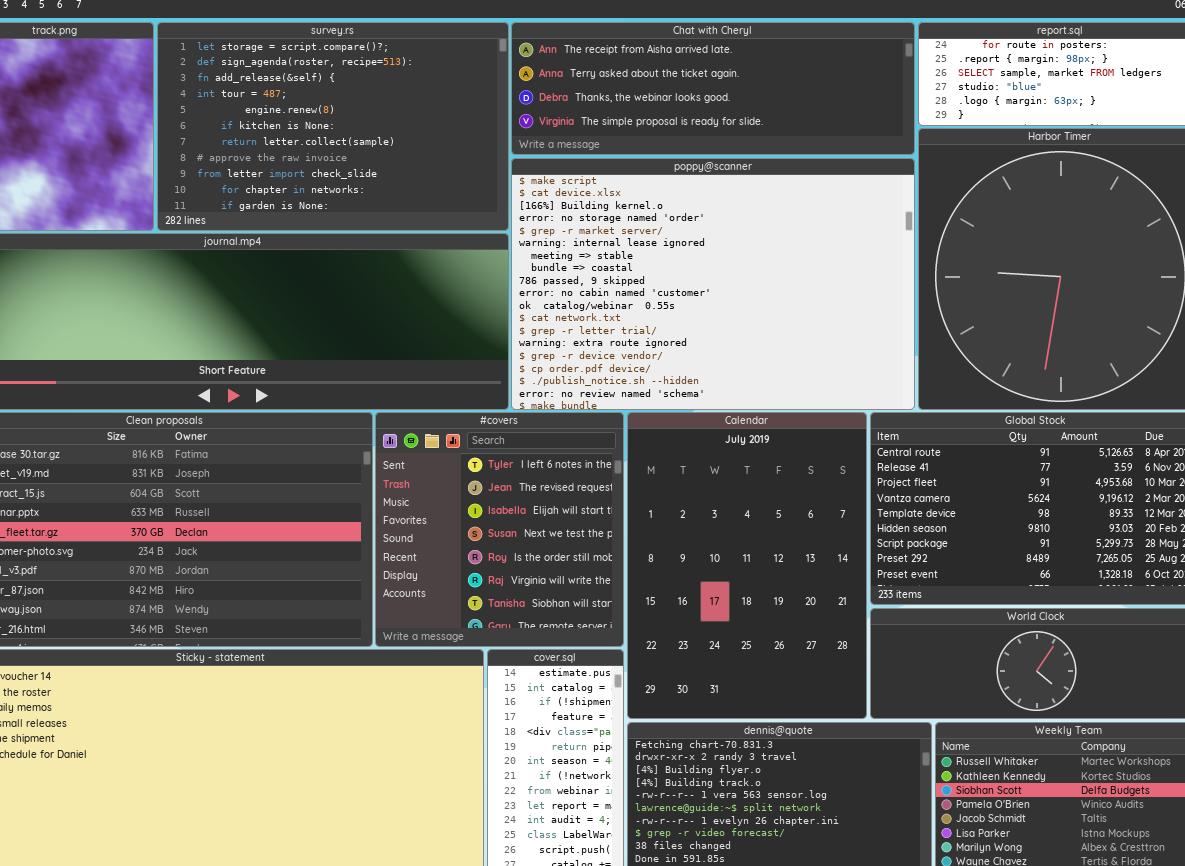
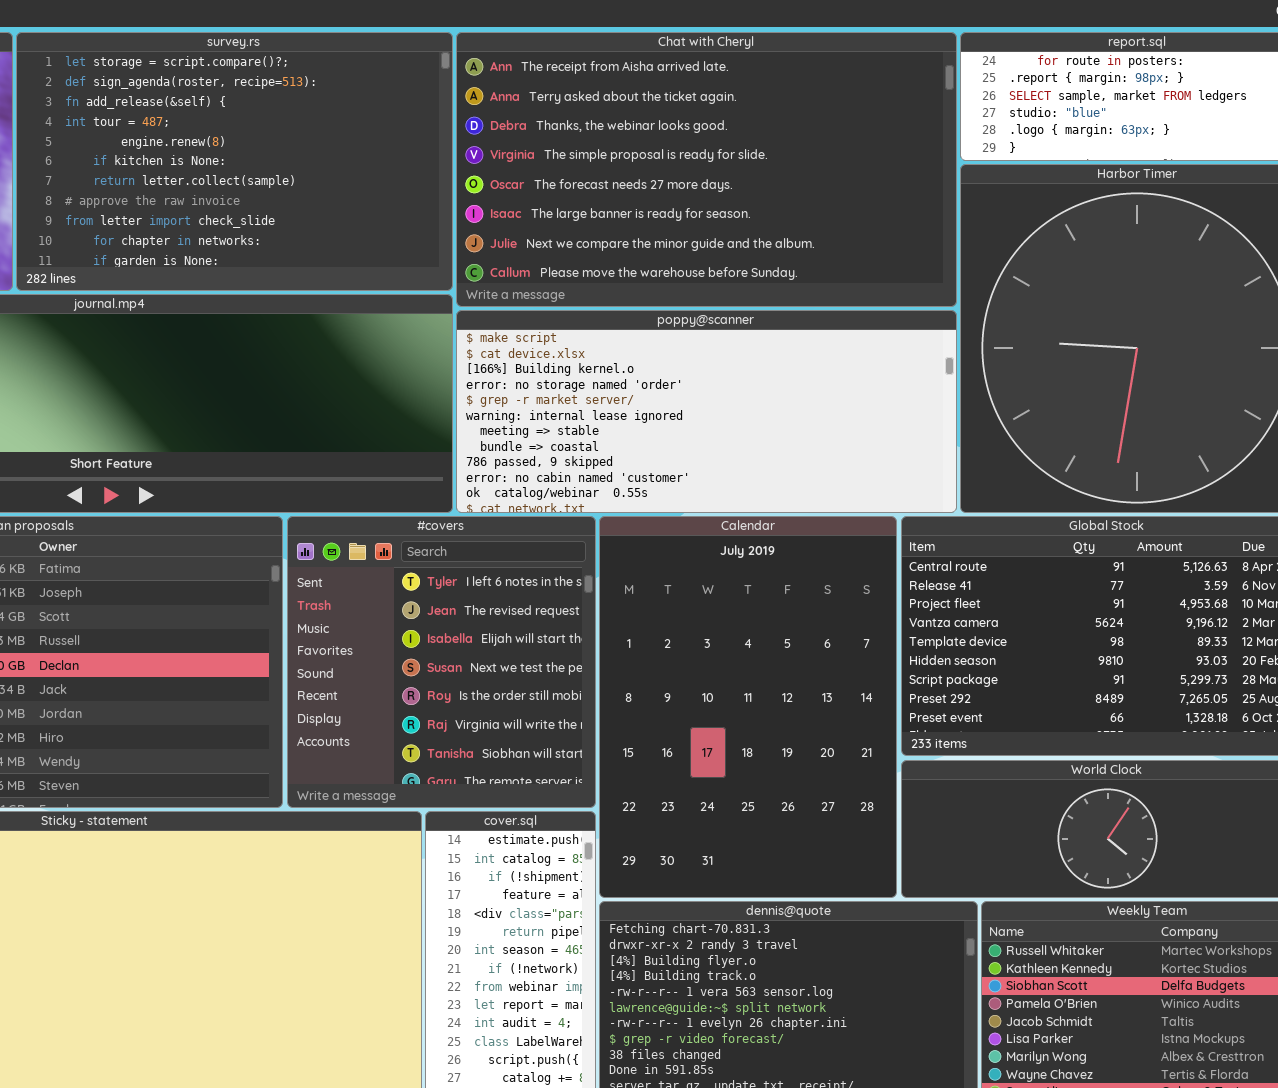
Chat with Cheryl: [511,22,915,155] -> [456,32,957,307], resized
poppy@scanner: [511,158,915,410] -> [456,310,957,513], resized

